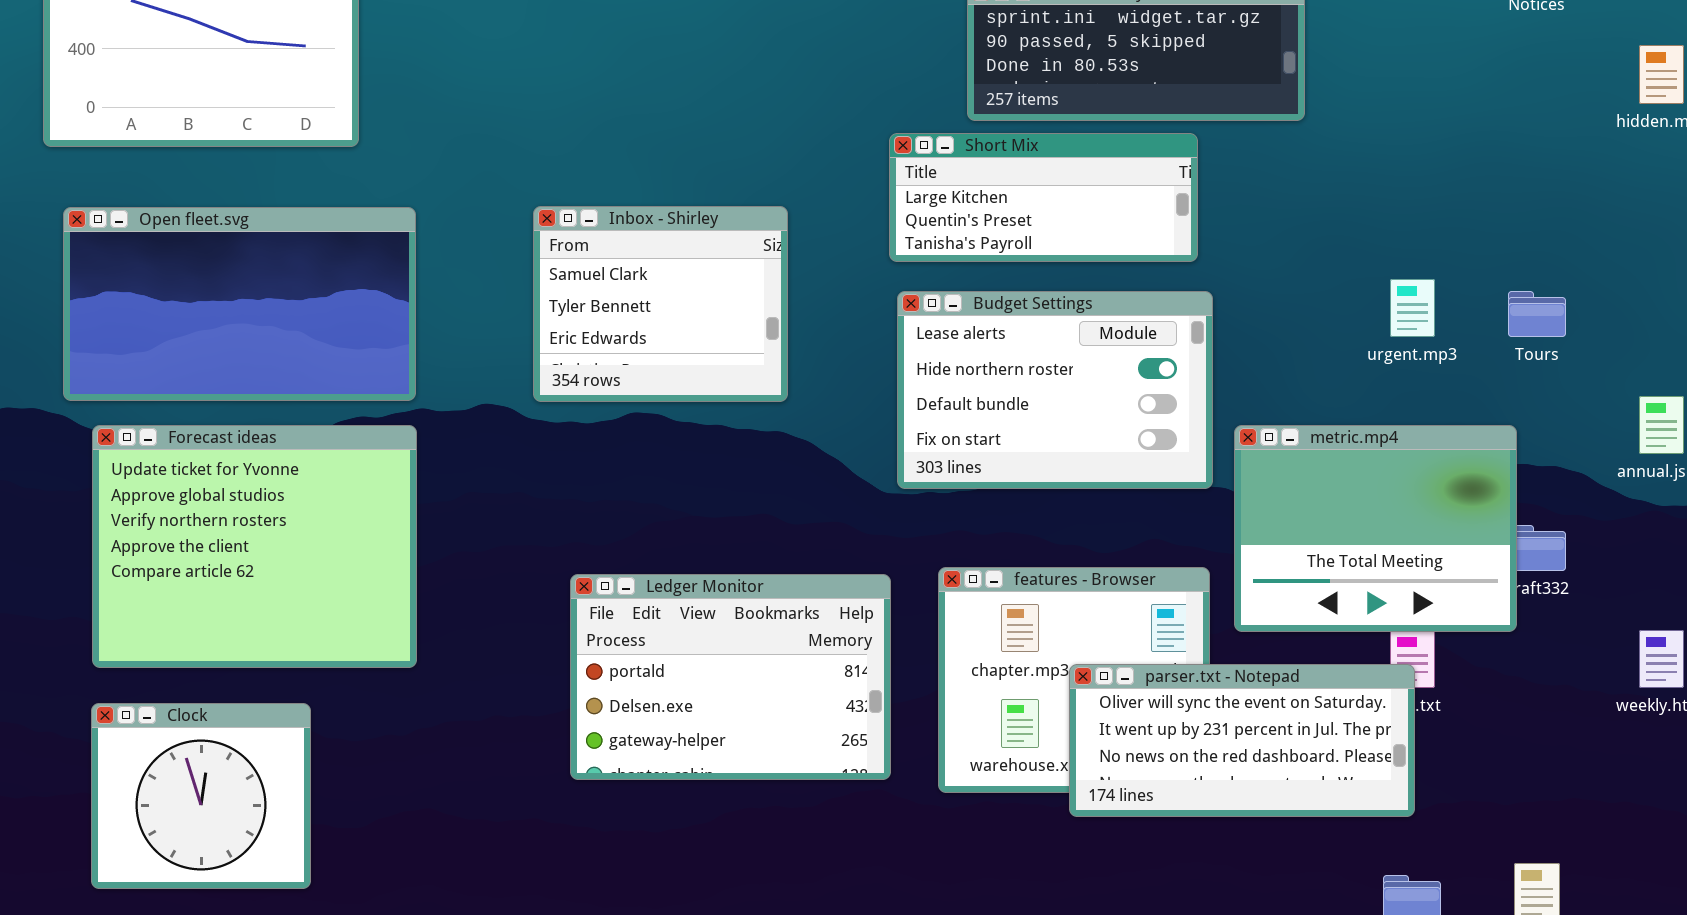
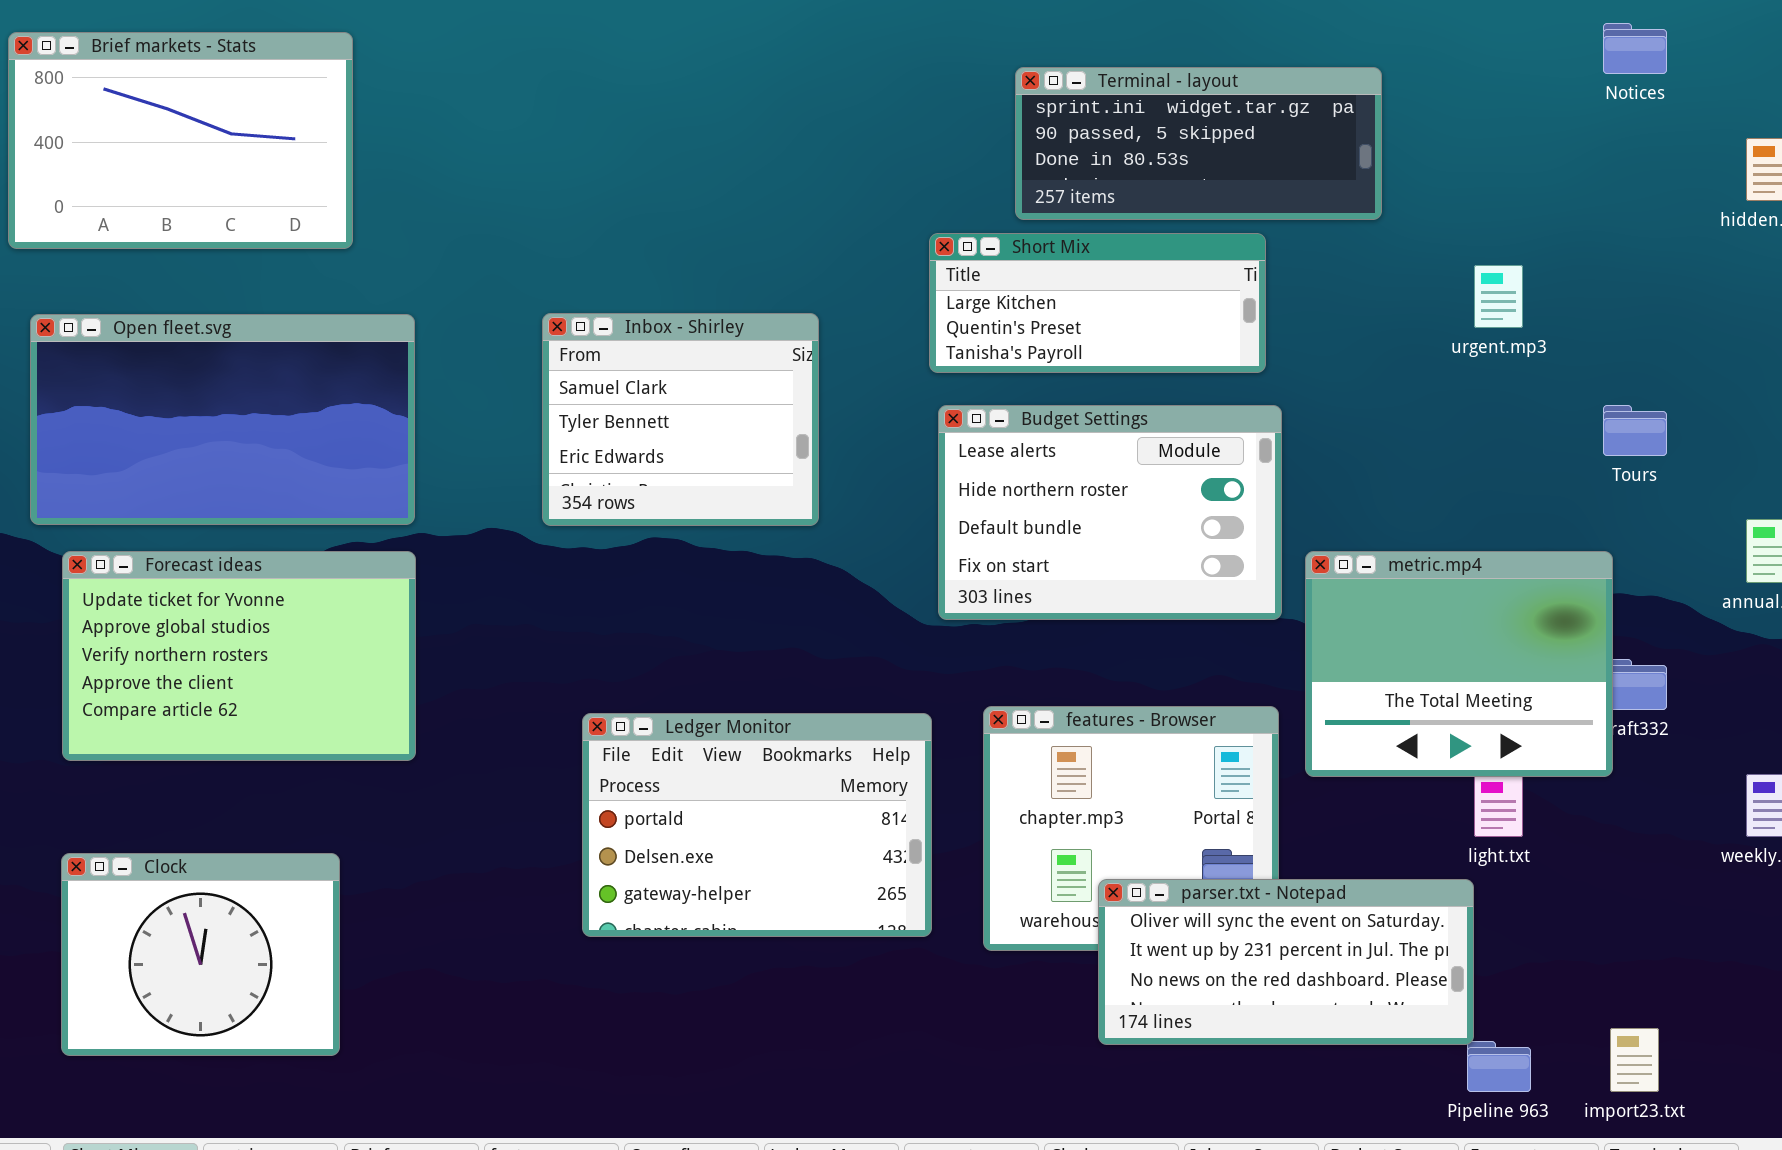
urgent.mp3: [1390,279,1435,337] -> [1474,265,1523,328], moved
Forecast ideas: [92,425,417,668] -> [62,551,416,761], resized
parser.txt - Notepad: [1069,664,1415,817] -> [1098,879,1474,1045], moved
Clock: [91,703,311,889] -> [61,853,340,1056], resized

